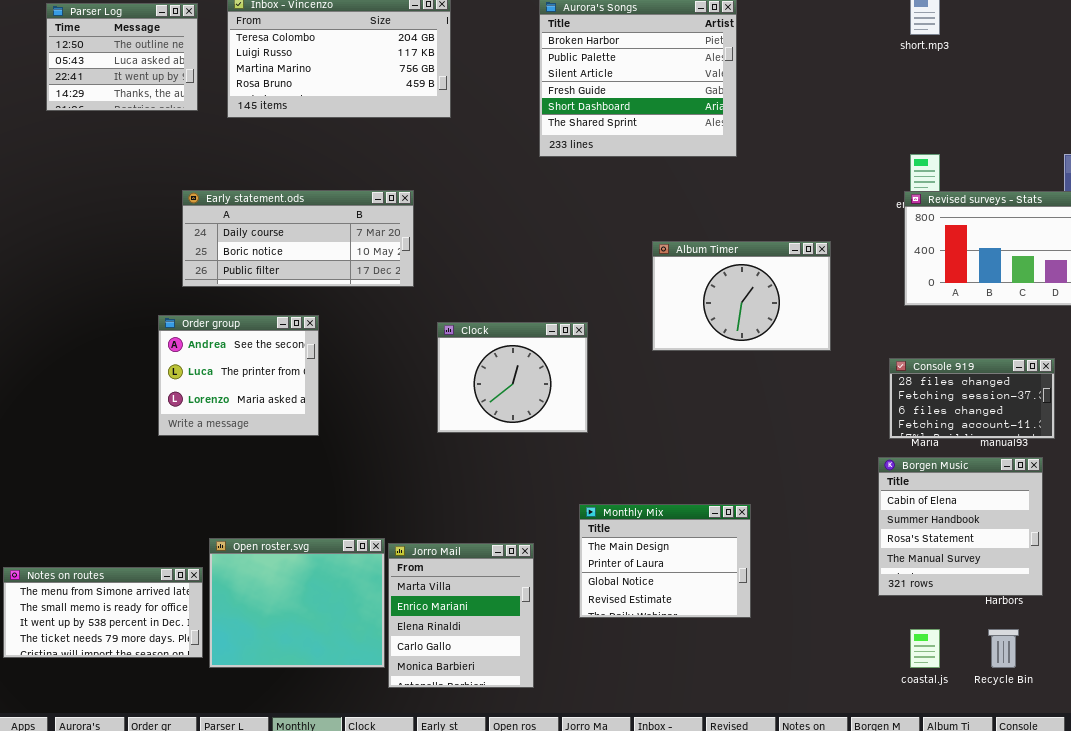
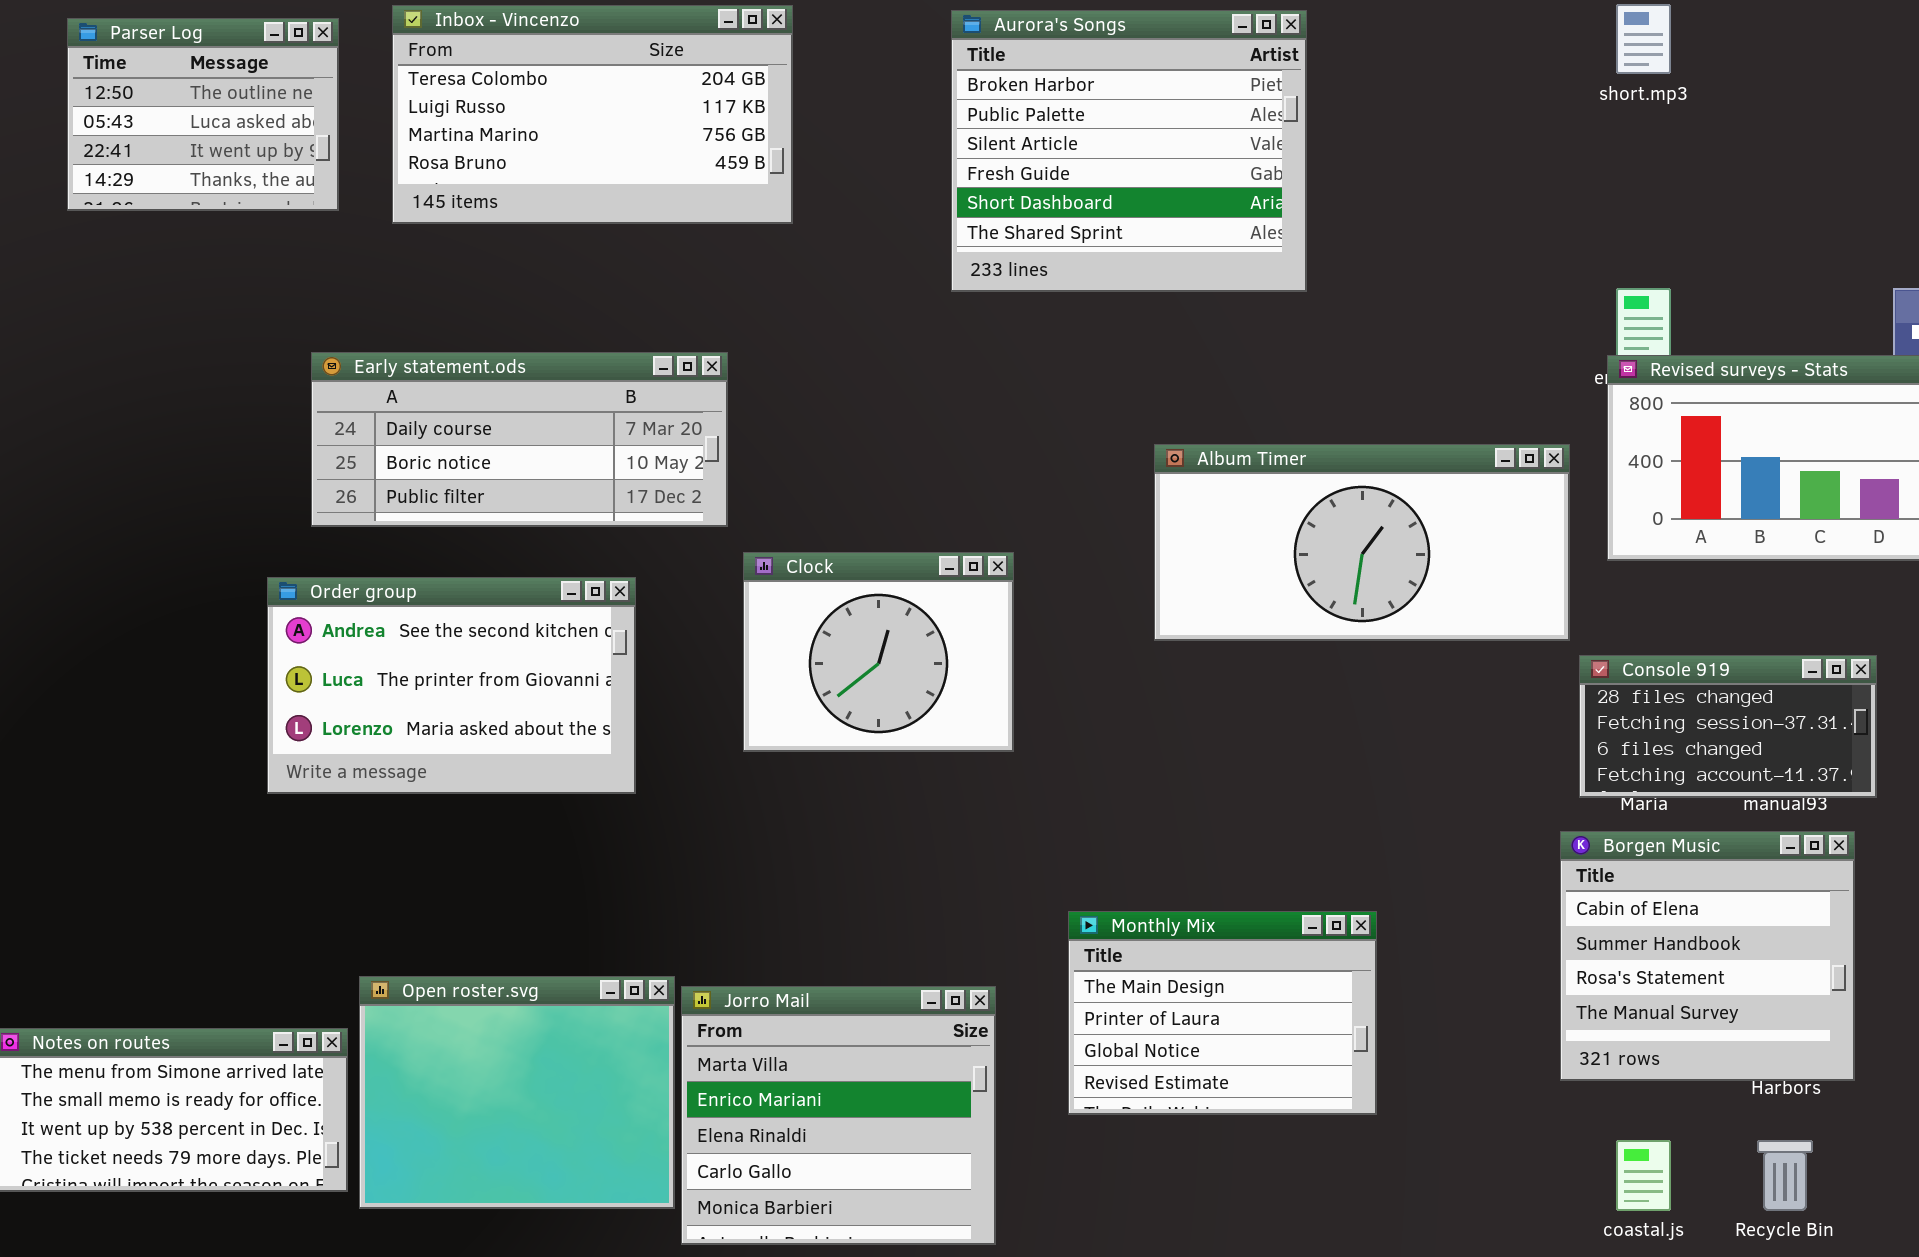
Album Timer: [652,241,831,351] -> [1154,444,1570,641], resized
Order group: [158,315,319,436] -> [267,577,636,794], resized
Clock: [437,322,588,433] -> [743,552,1014,752], moved
Monthly Mix: [579,504,751,618] -> [1068,911,1377,1115], moved
Jorro Mail: [388,543,534,688] -> [681,986,996,1245], resized

